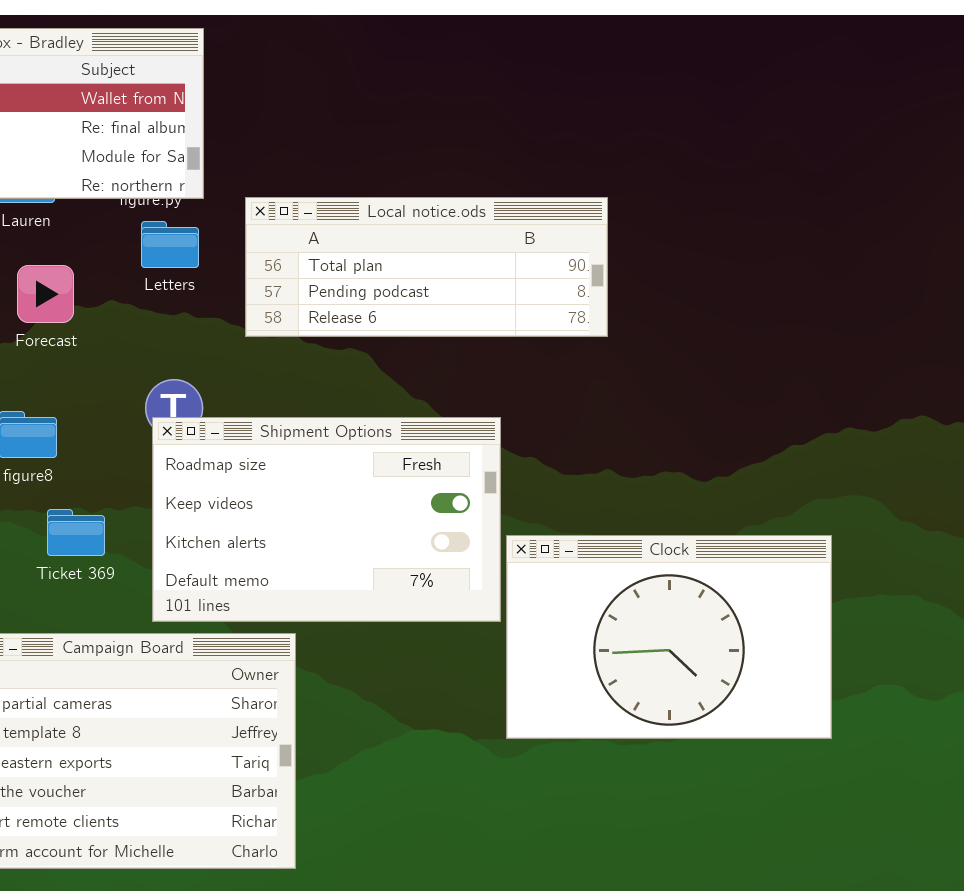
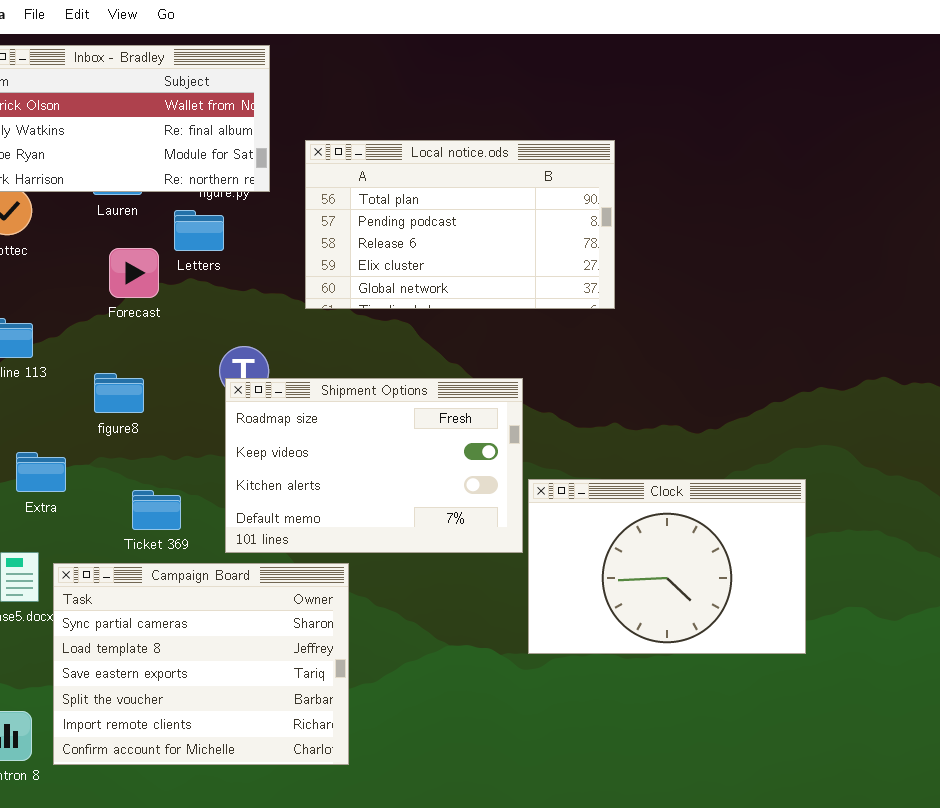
Local notice.ods: [245,197,608,337] -> [305,140,615,309], resized
Letters: [141,221,199,268] -> [174,210,224,251], moved
Ticket 369: [47,509,105,556] -> [132,490,181,530], moved

